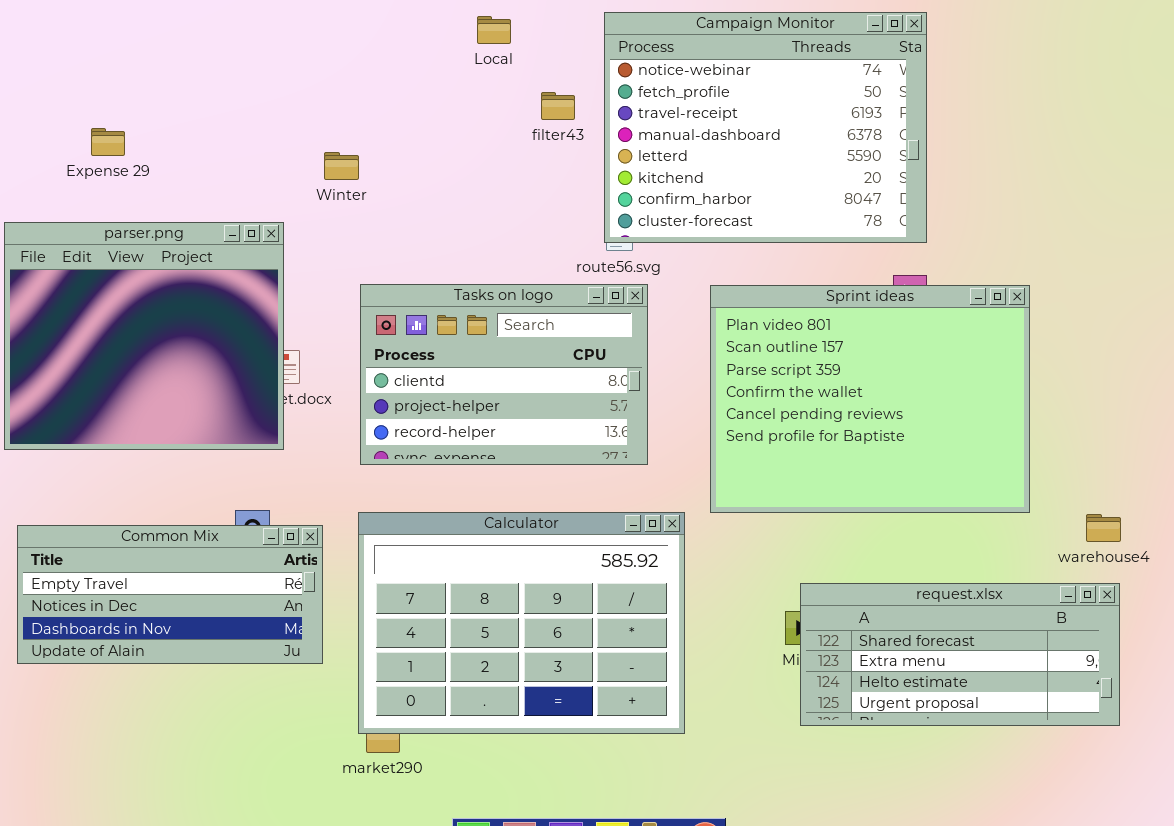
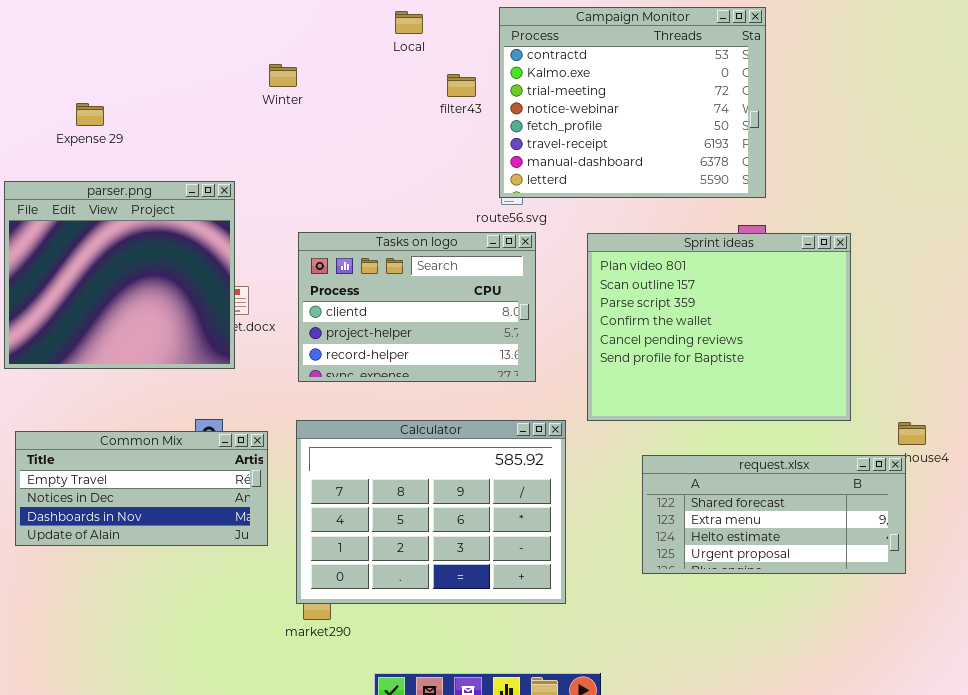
Campaign Monitor: [604,12,927,243] -> [499,7,766,198], scrolled up 3 rows
Winter: [324,152,359,180] -> [269,64,297,87], moved
request.xlsx: [800,583,1120,726] -> [642,455,906,574], moved

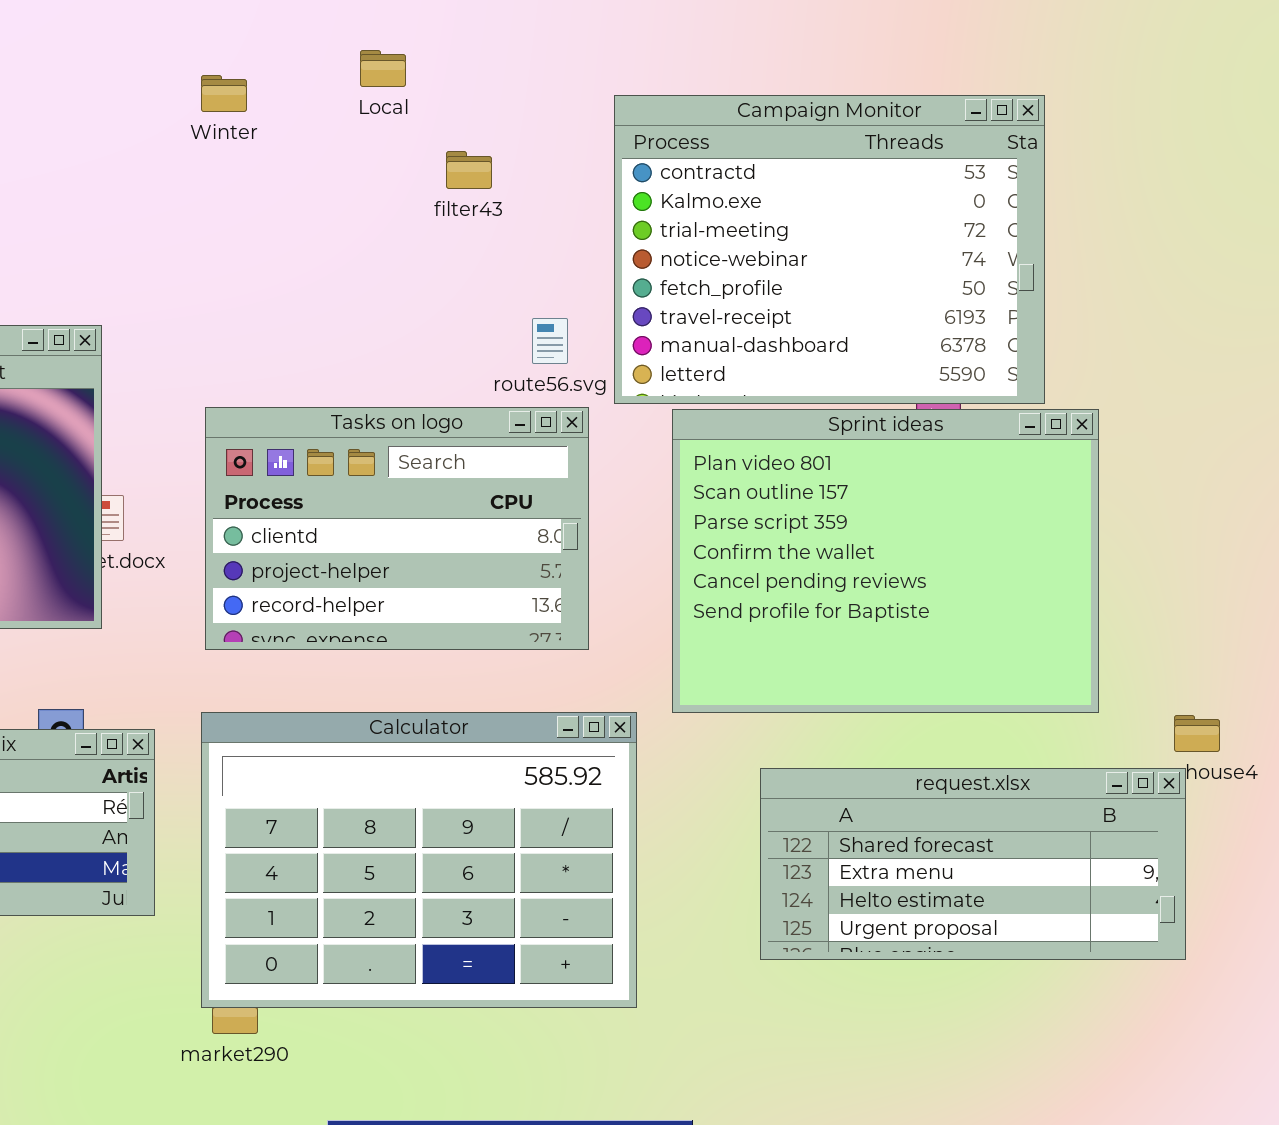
Campaign Monitor: [499,7,766,198] -> [614,95,1045,404], moved
Winter: [269,64,297,87] -> [201,75,247,112], moved

